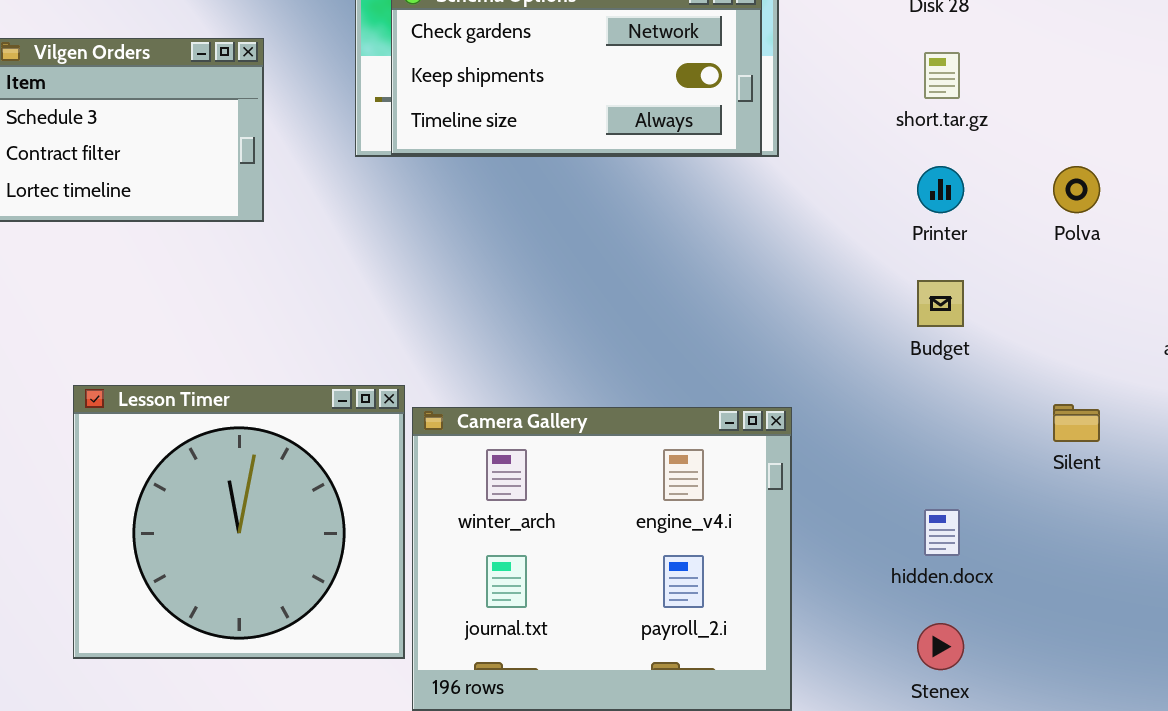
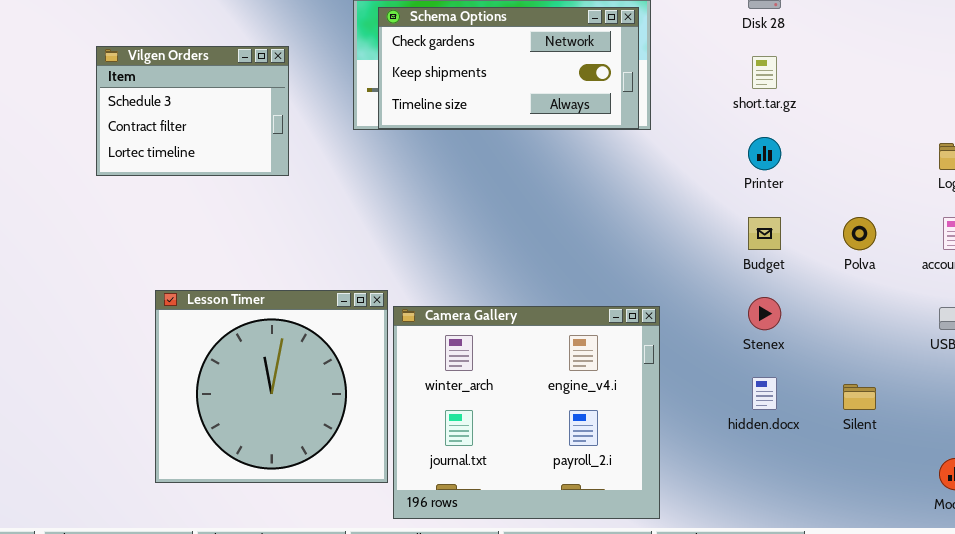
Polva: [1053,166,1100,213] -> [843,217,876,250], moved
Silent: [1053,404,1100,442] -> [843,384,876,410], moved
Stenex: [917,623,964,670] -> [748,297,781,330], moved

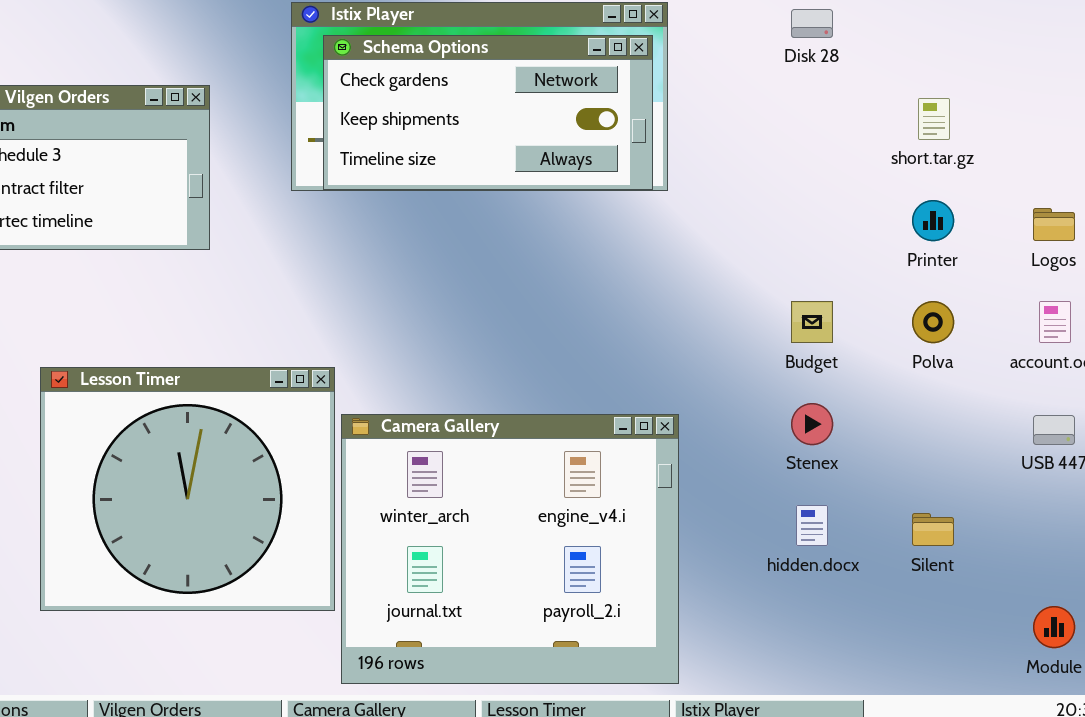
short.tar.gz: [752,56,777,89] -> [918,98,950,140], moved
Printer: [748,137,781,170] -> [912,200,954,241], moved
Lesson Timer: [155,290,388,483] -> [40,367,335,611], moved

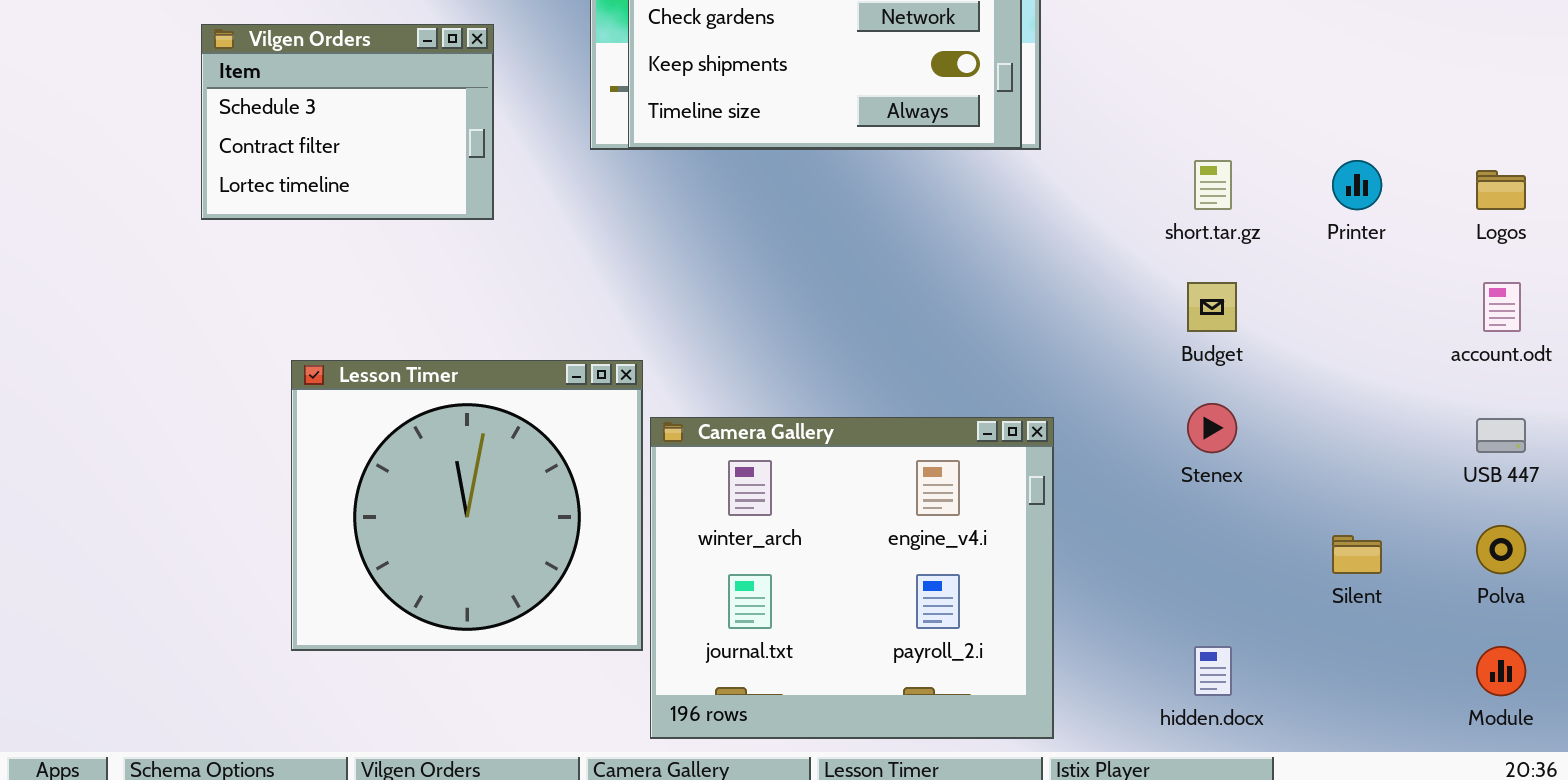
short.tar.gz: [918,98,950,140] -> [1194,160,1232,210], moved
Polva: [912,301,954,343] -> [1476,525,1526,574], moved
hidden.docx: [796,505,828,546] -> [1194,646,1232,696], moved

